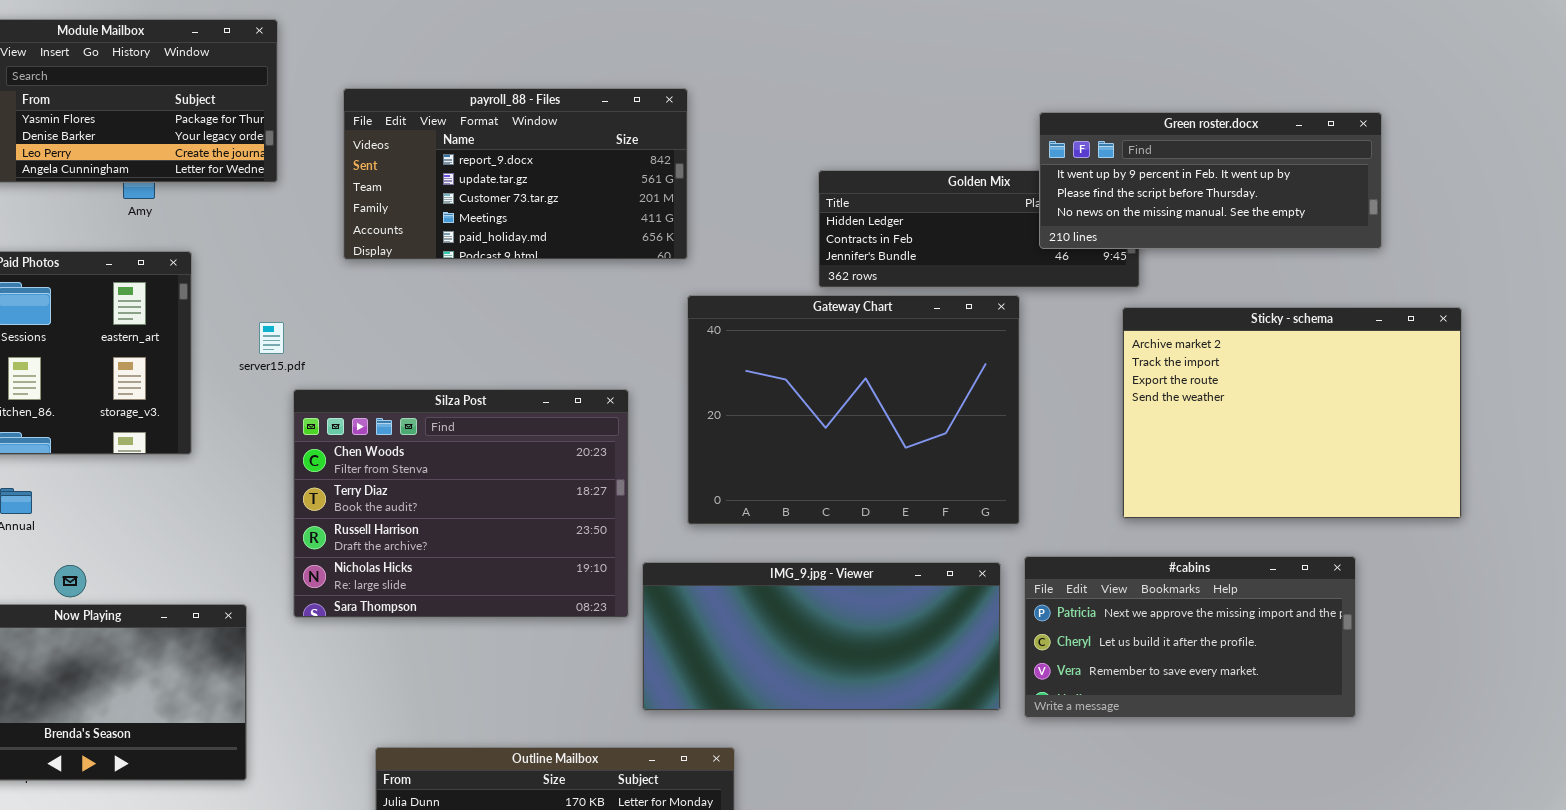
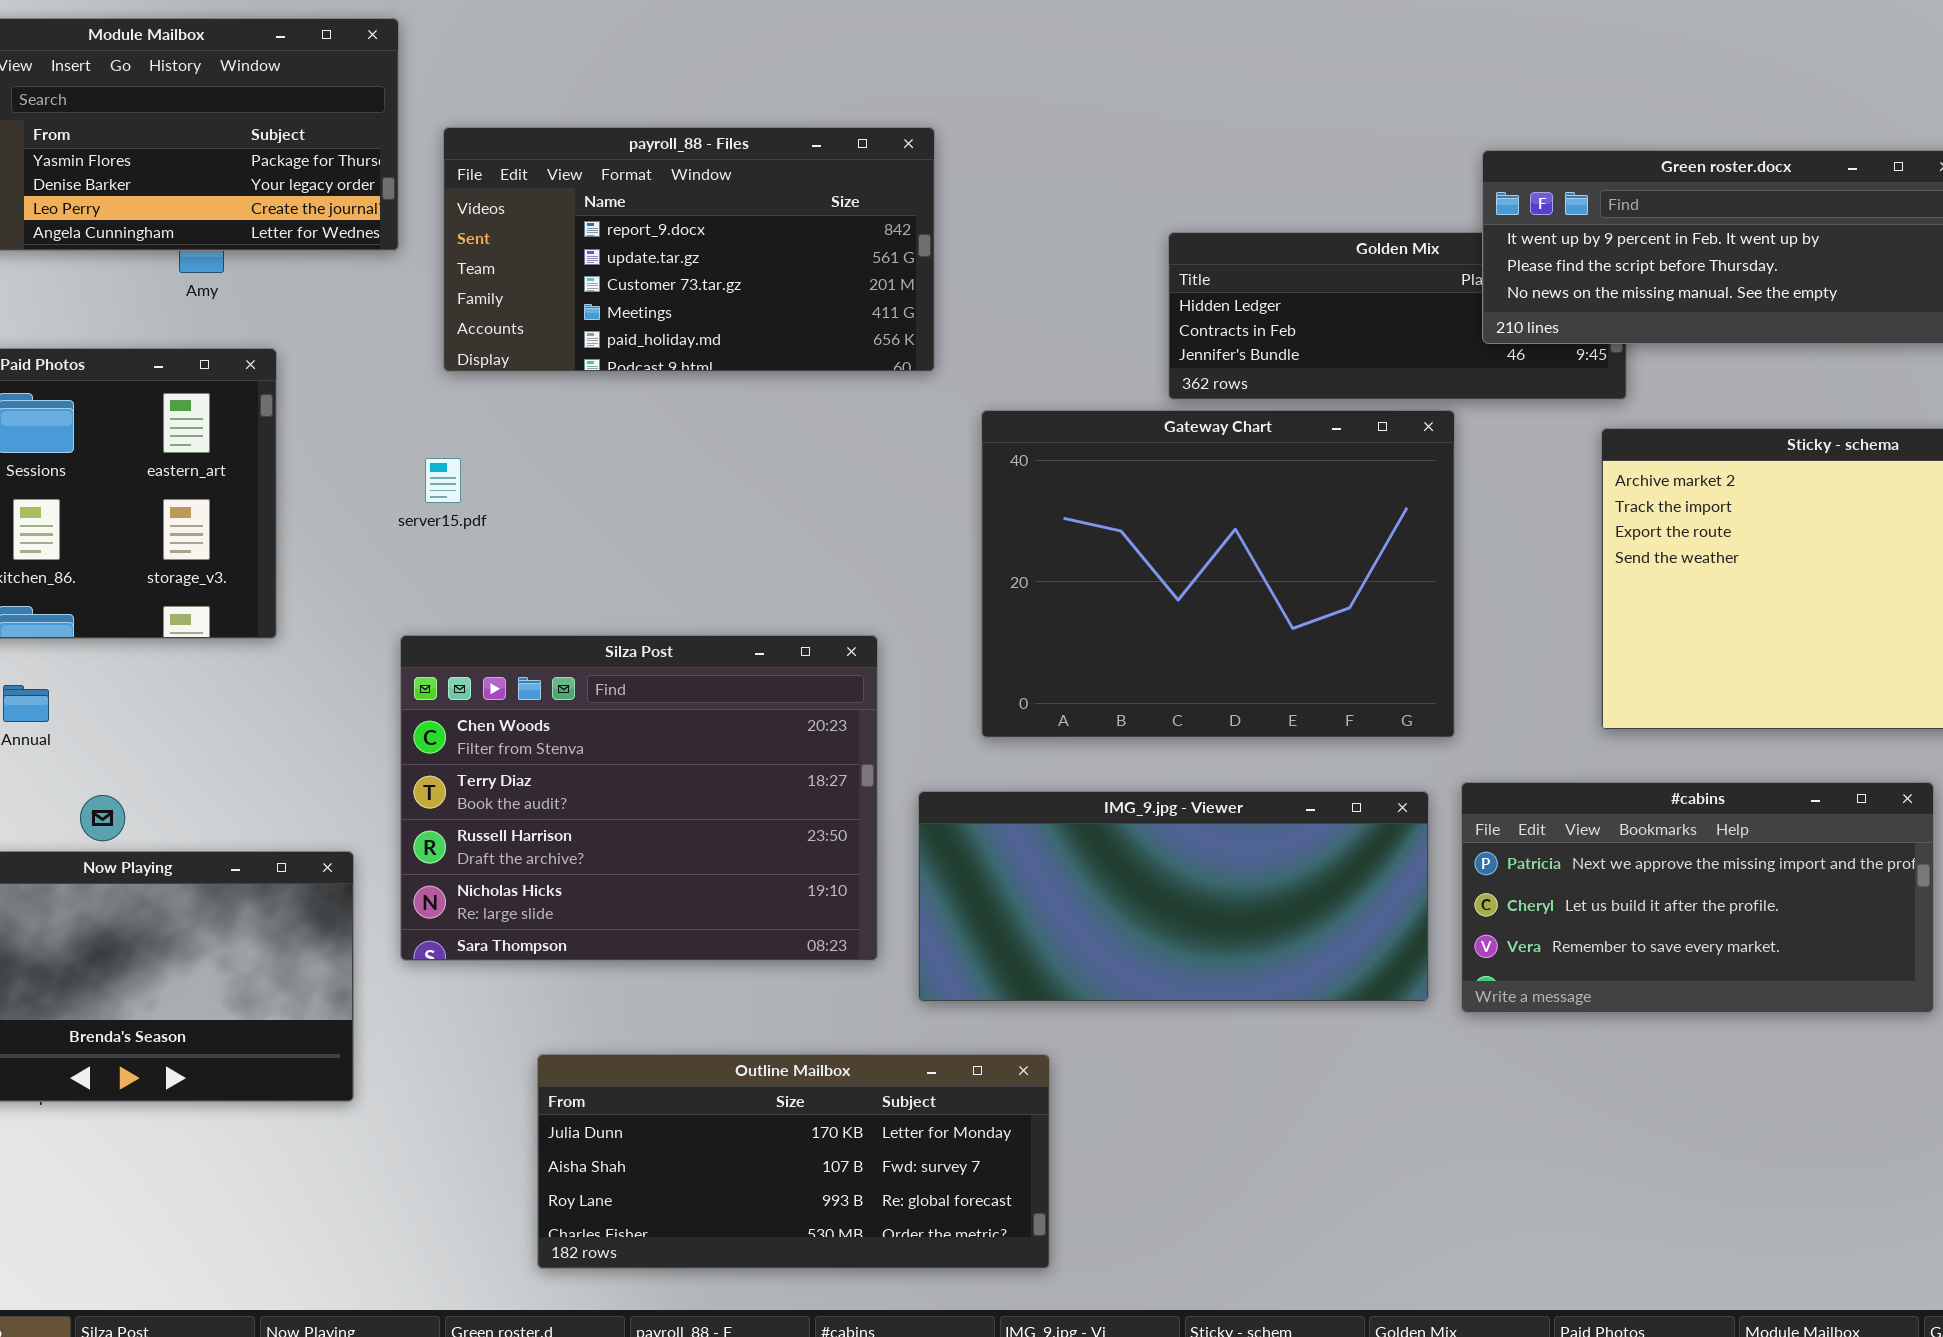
payroll_88 - Files: [343,88,688,260] -> [443,127,935,372], moved
server15.pdf: [259,322,284,354] -> [425,458,461,503], moved
Silza Post: [293,389,629,618] -> [400,635,878,961], moved

